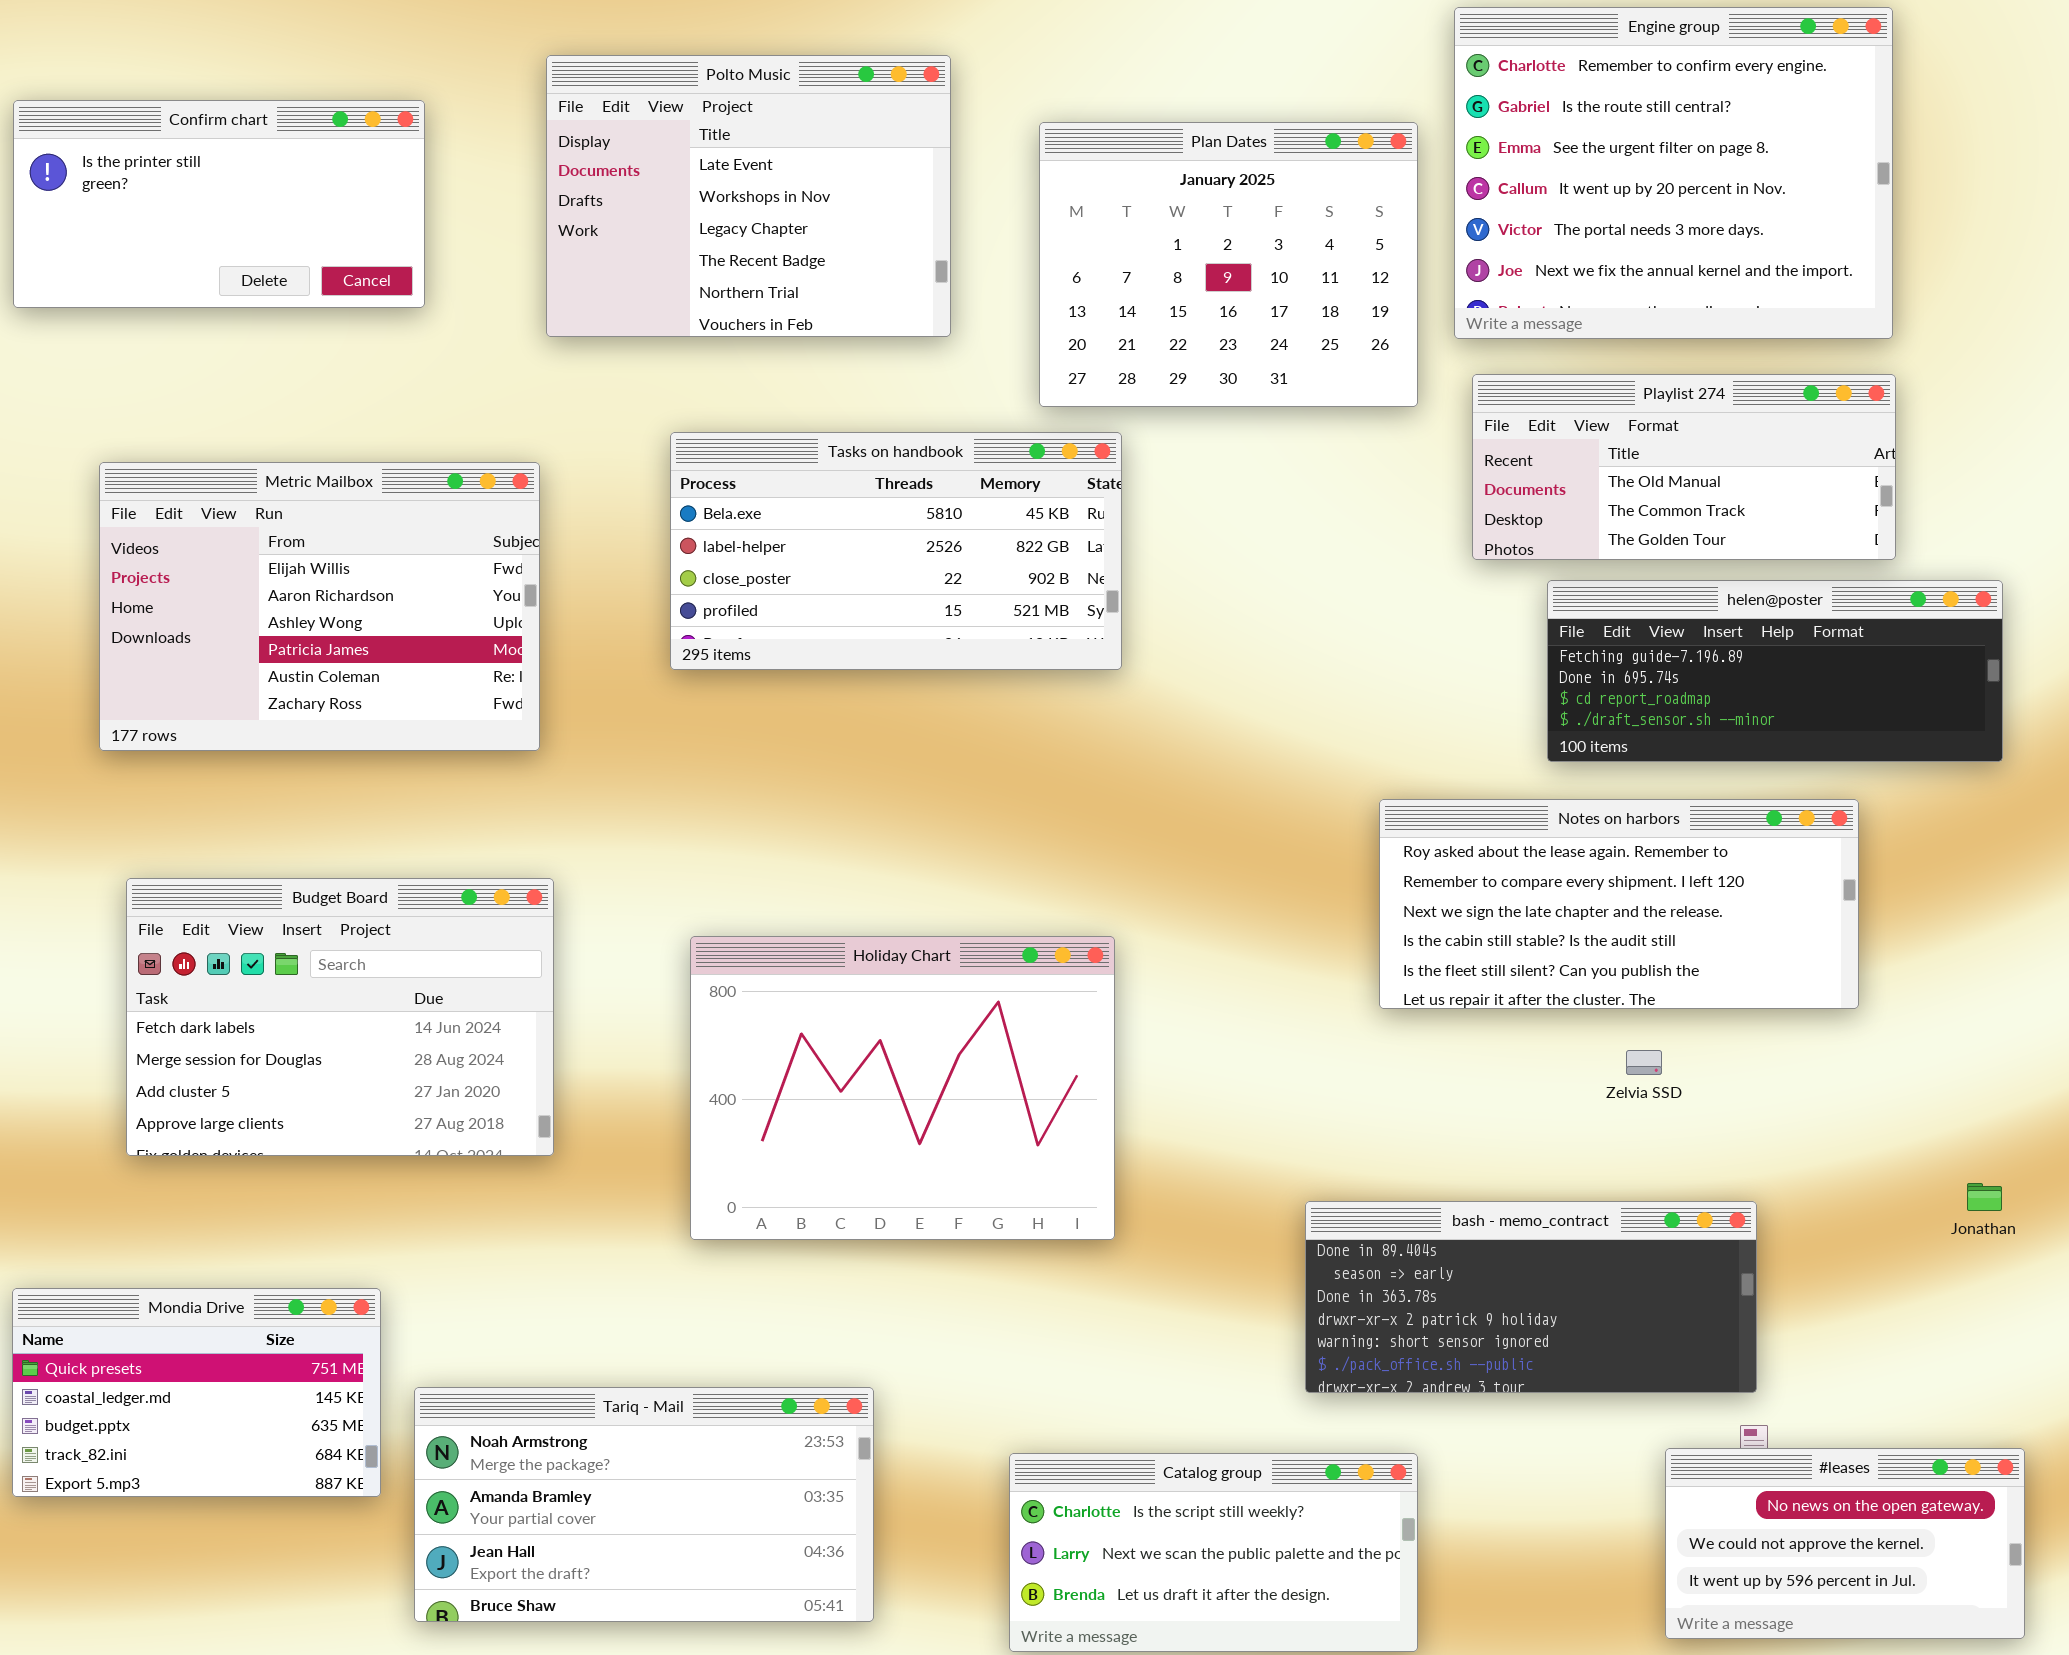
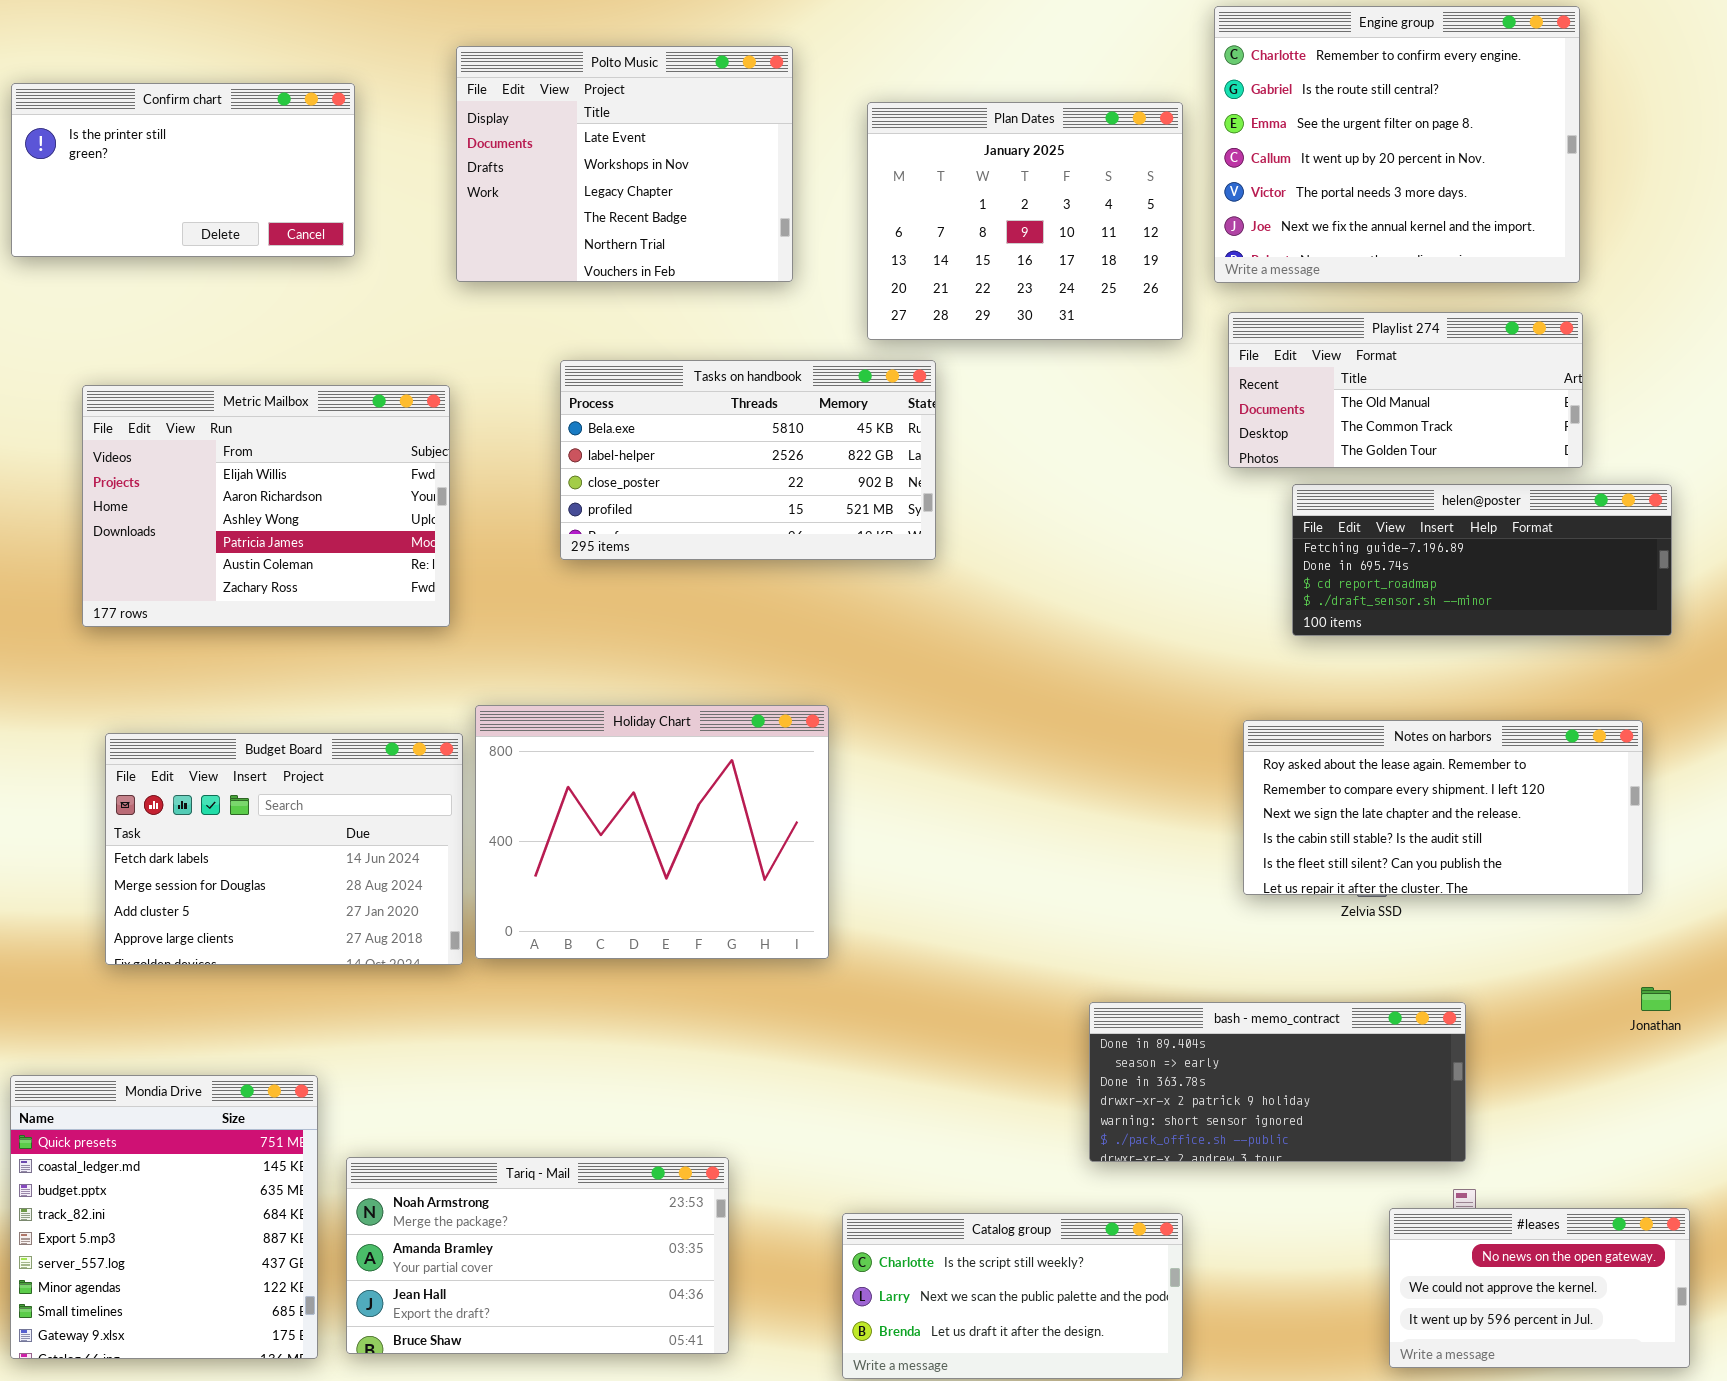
Notes on harbors: [1379,799,1859,1009] -> [1243,720,1643,895], moved
Holiday Chart: [690,936,1115,1240] -> [475,705,829,959], moved
Mondia Drive: [12,1288,381,1497] -> [10,1075,318,1359], resized

